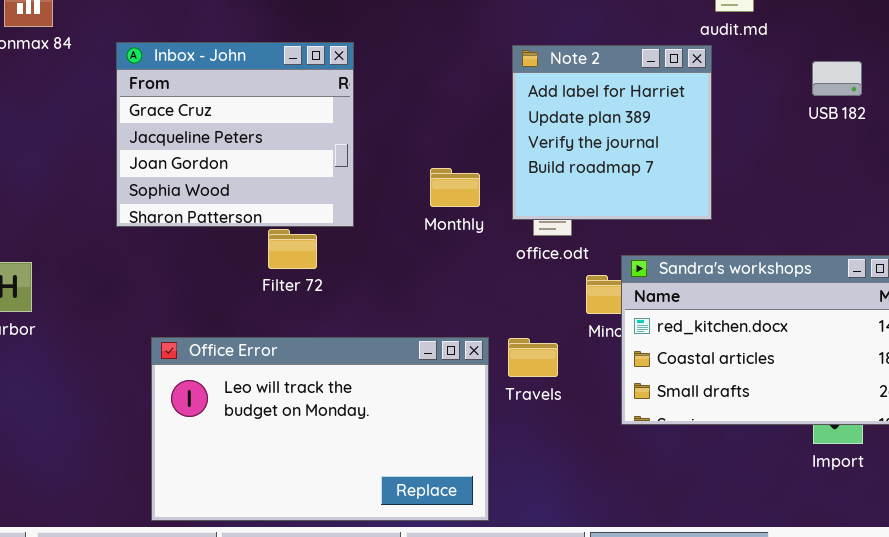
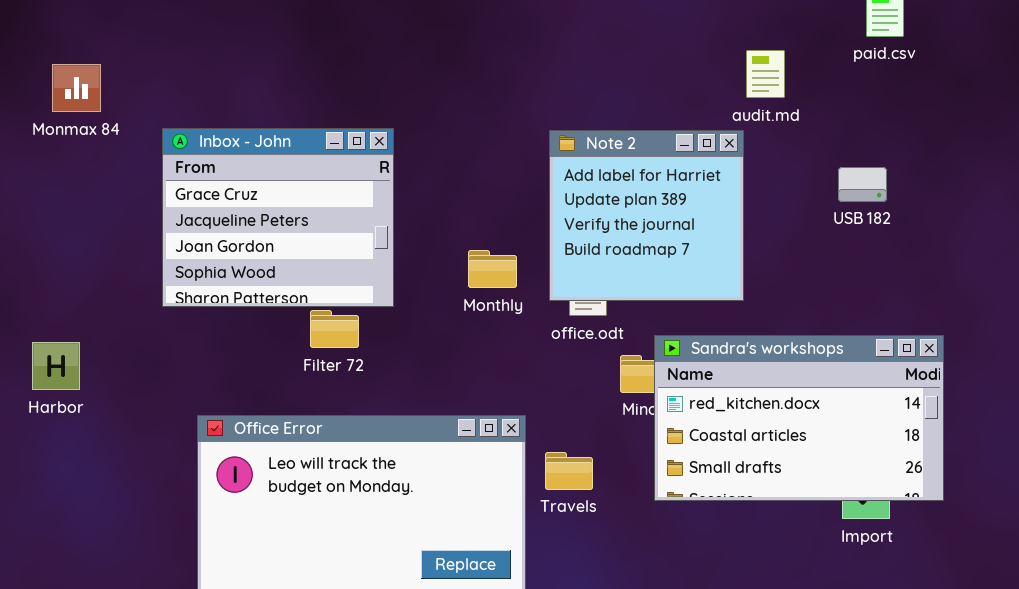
USB 182: [812,61,862,96] -> [838,167,887,202], moved
Travels: [508,338,558,377] -> [545,452,593,490], moved

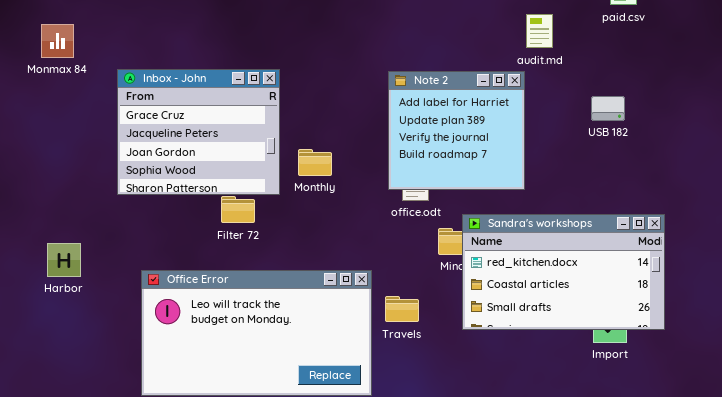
Monthly: [468,250,517,288] -> [298,149,332,176], moved
Harbor: [32,342,80,390] -> [47,243,81,277], moved

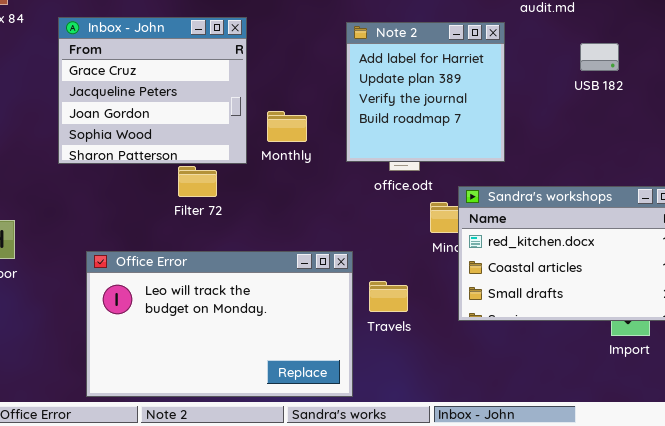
Note 2: [388,71,525,190] -> [346,22,505,162], moved
USB 182: [591,96,625,121] -> [580,43,619,71], moved

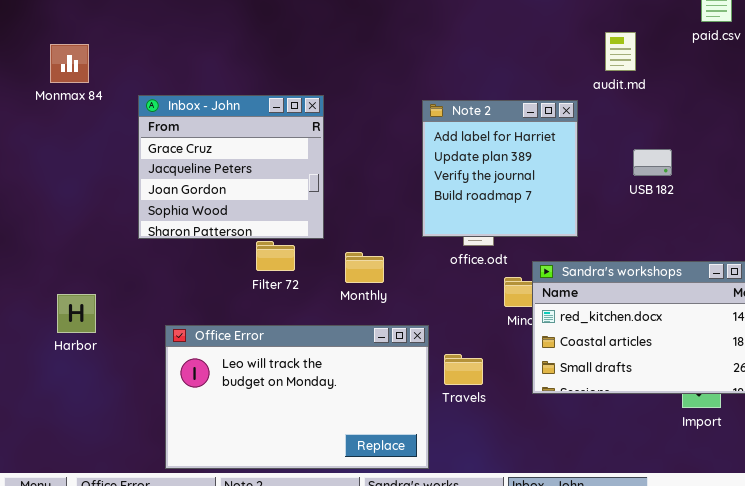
USB 182: [580,43,619,71] -> [633,149,672,176], moved
Monthly: [267,111,307,142] -> [345,252,384,283], moved

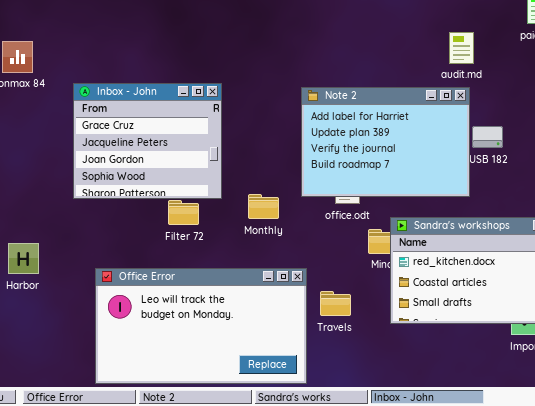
Note 2: [422,100,578,237] -> [301,87,470,197], resized
Monthly: [345,252,384,283] -> [248,194,279,219], moved

